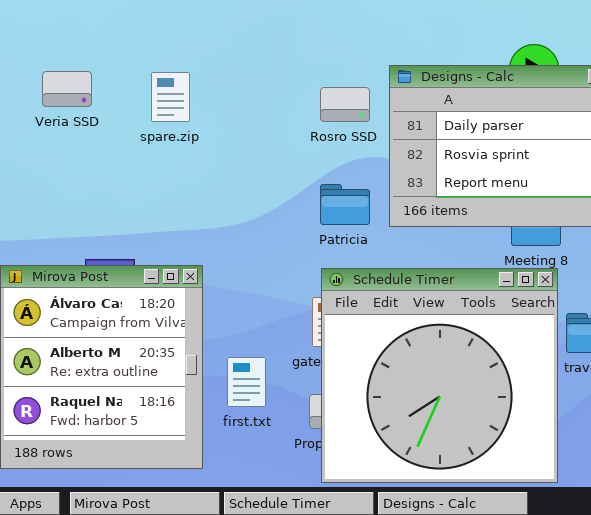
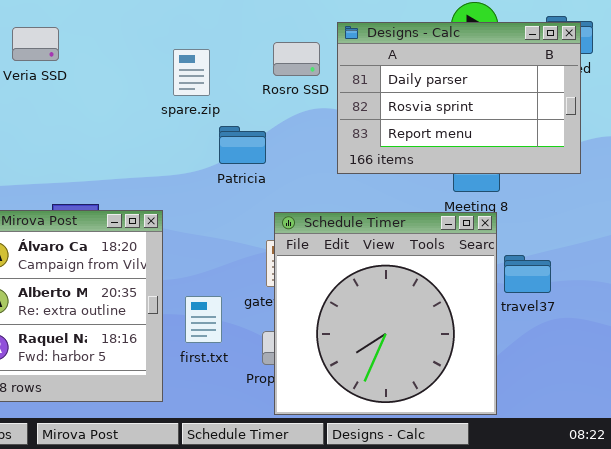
spare.zip: [151,72,190,122] -> [173,49,210,96], moved
Patricia: [320,184,370,225] -> [219,126,266,164], moved

